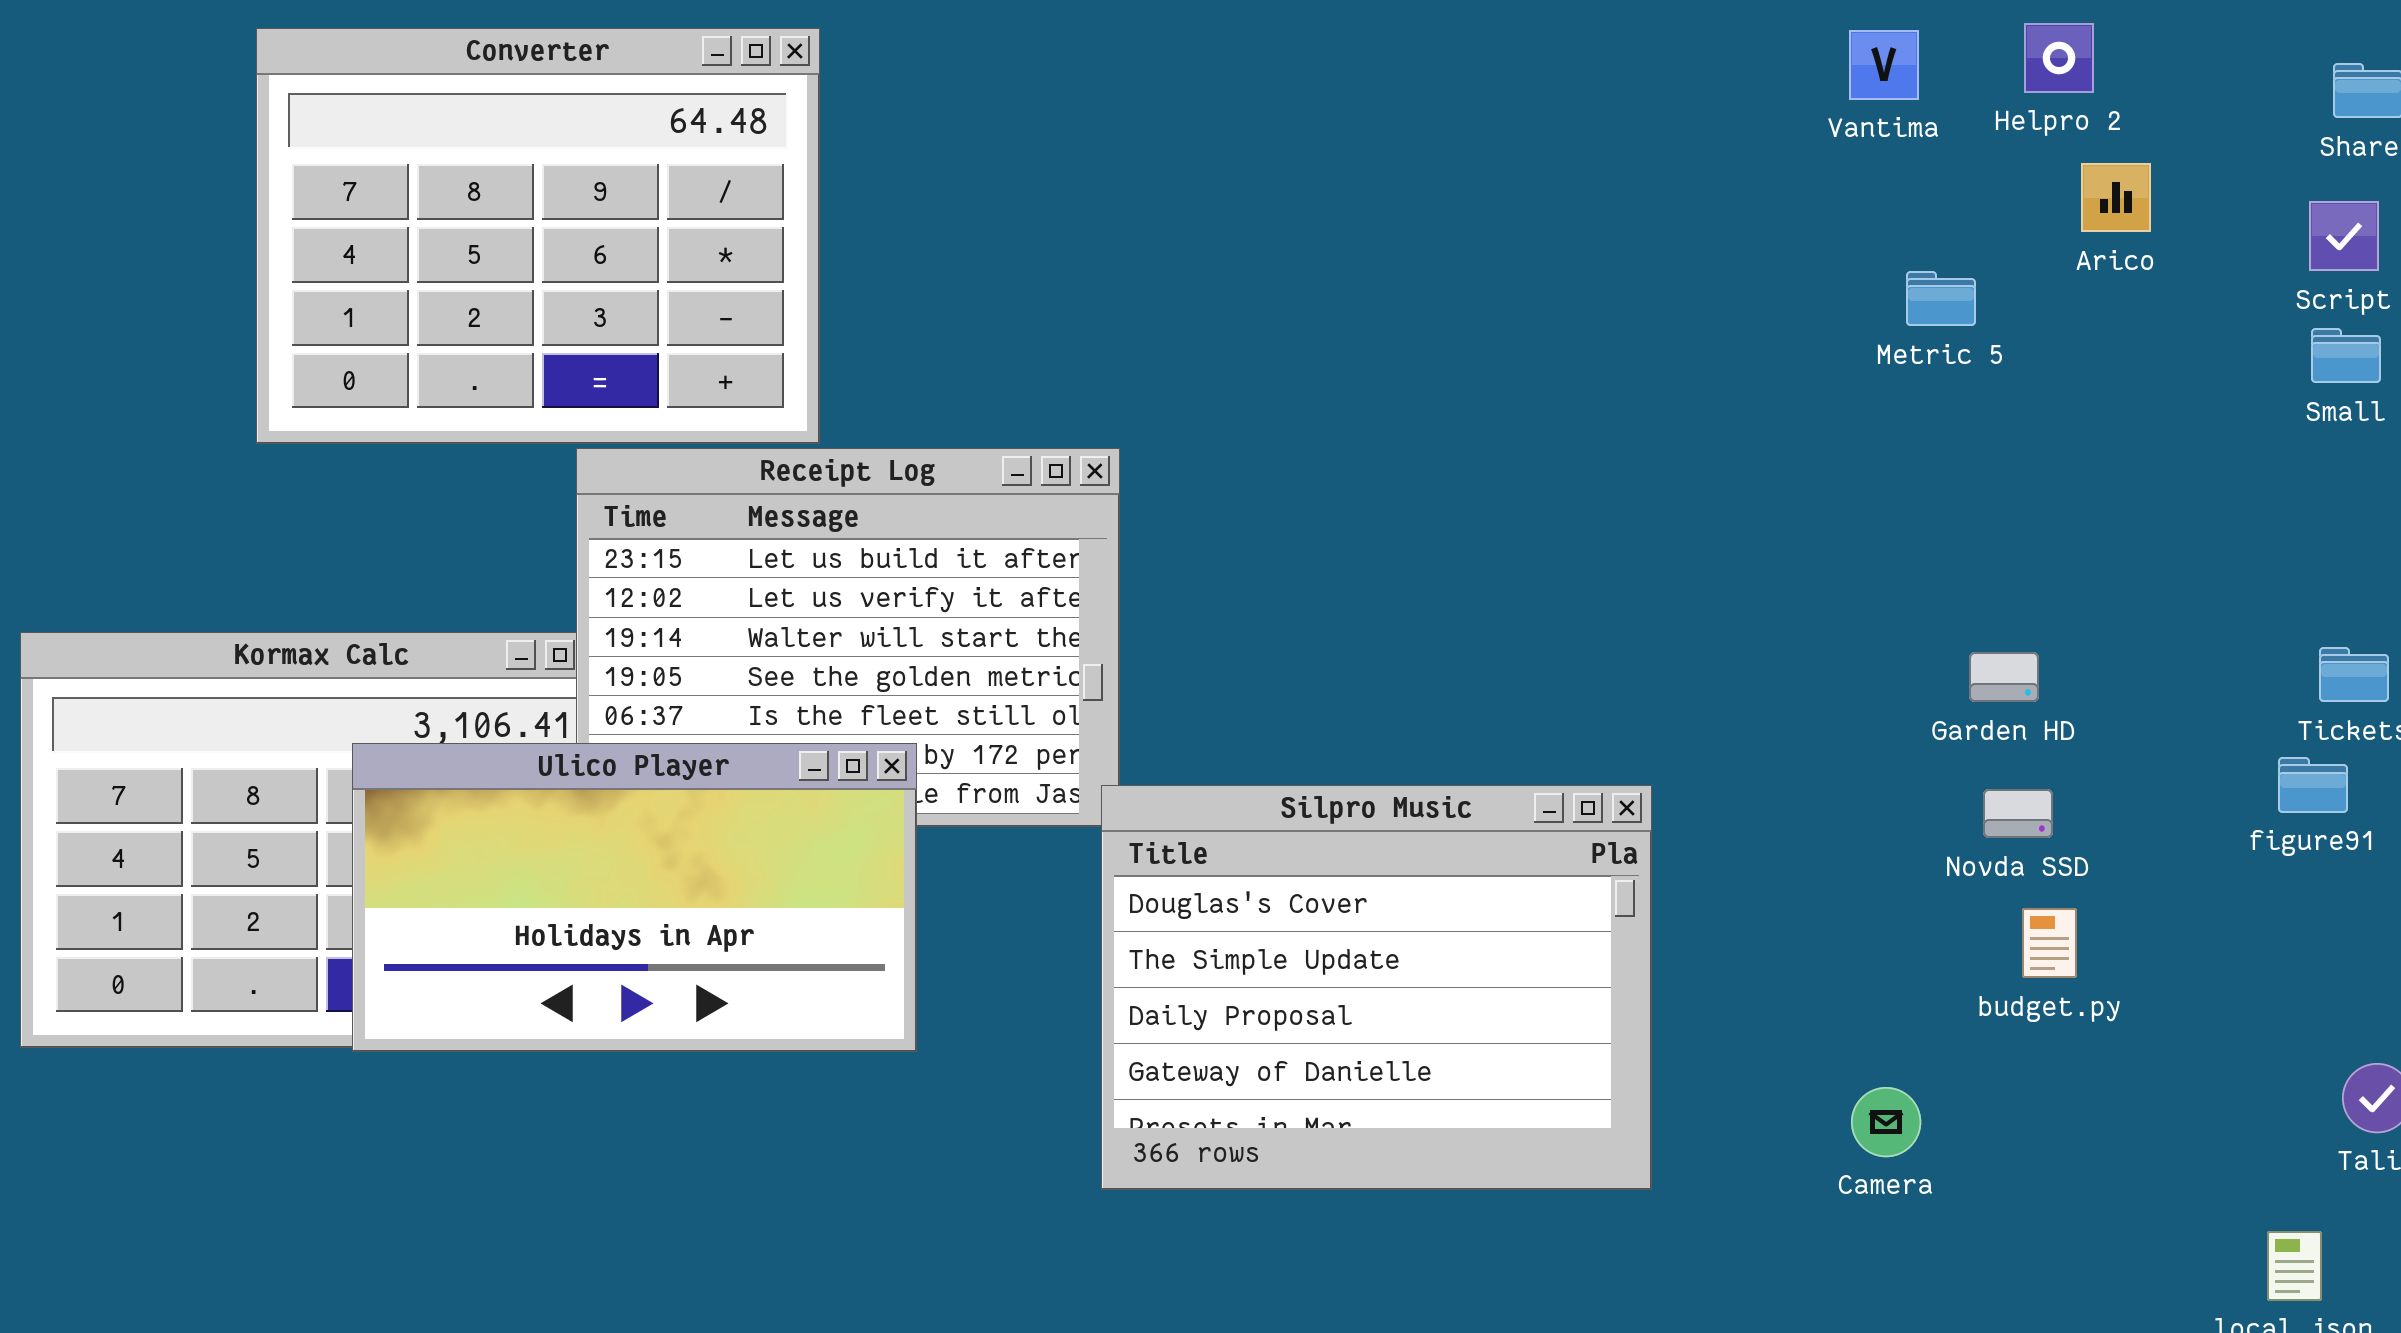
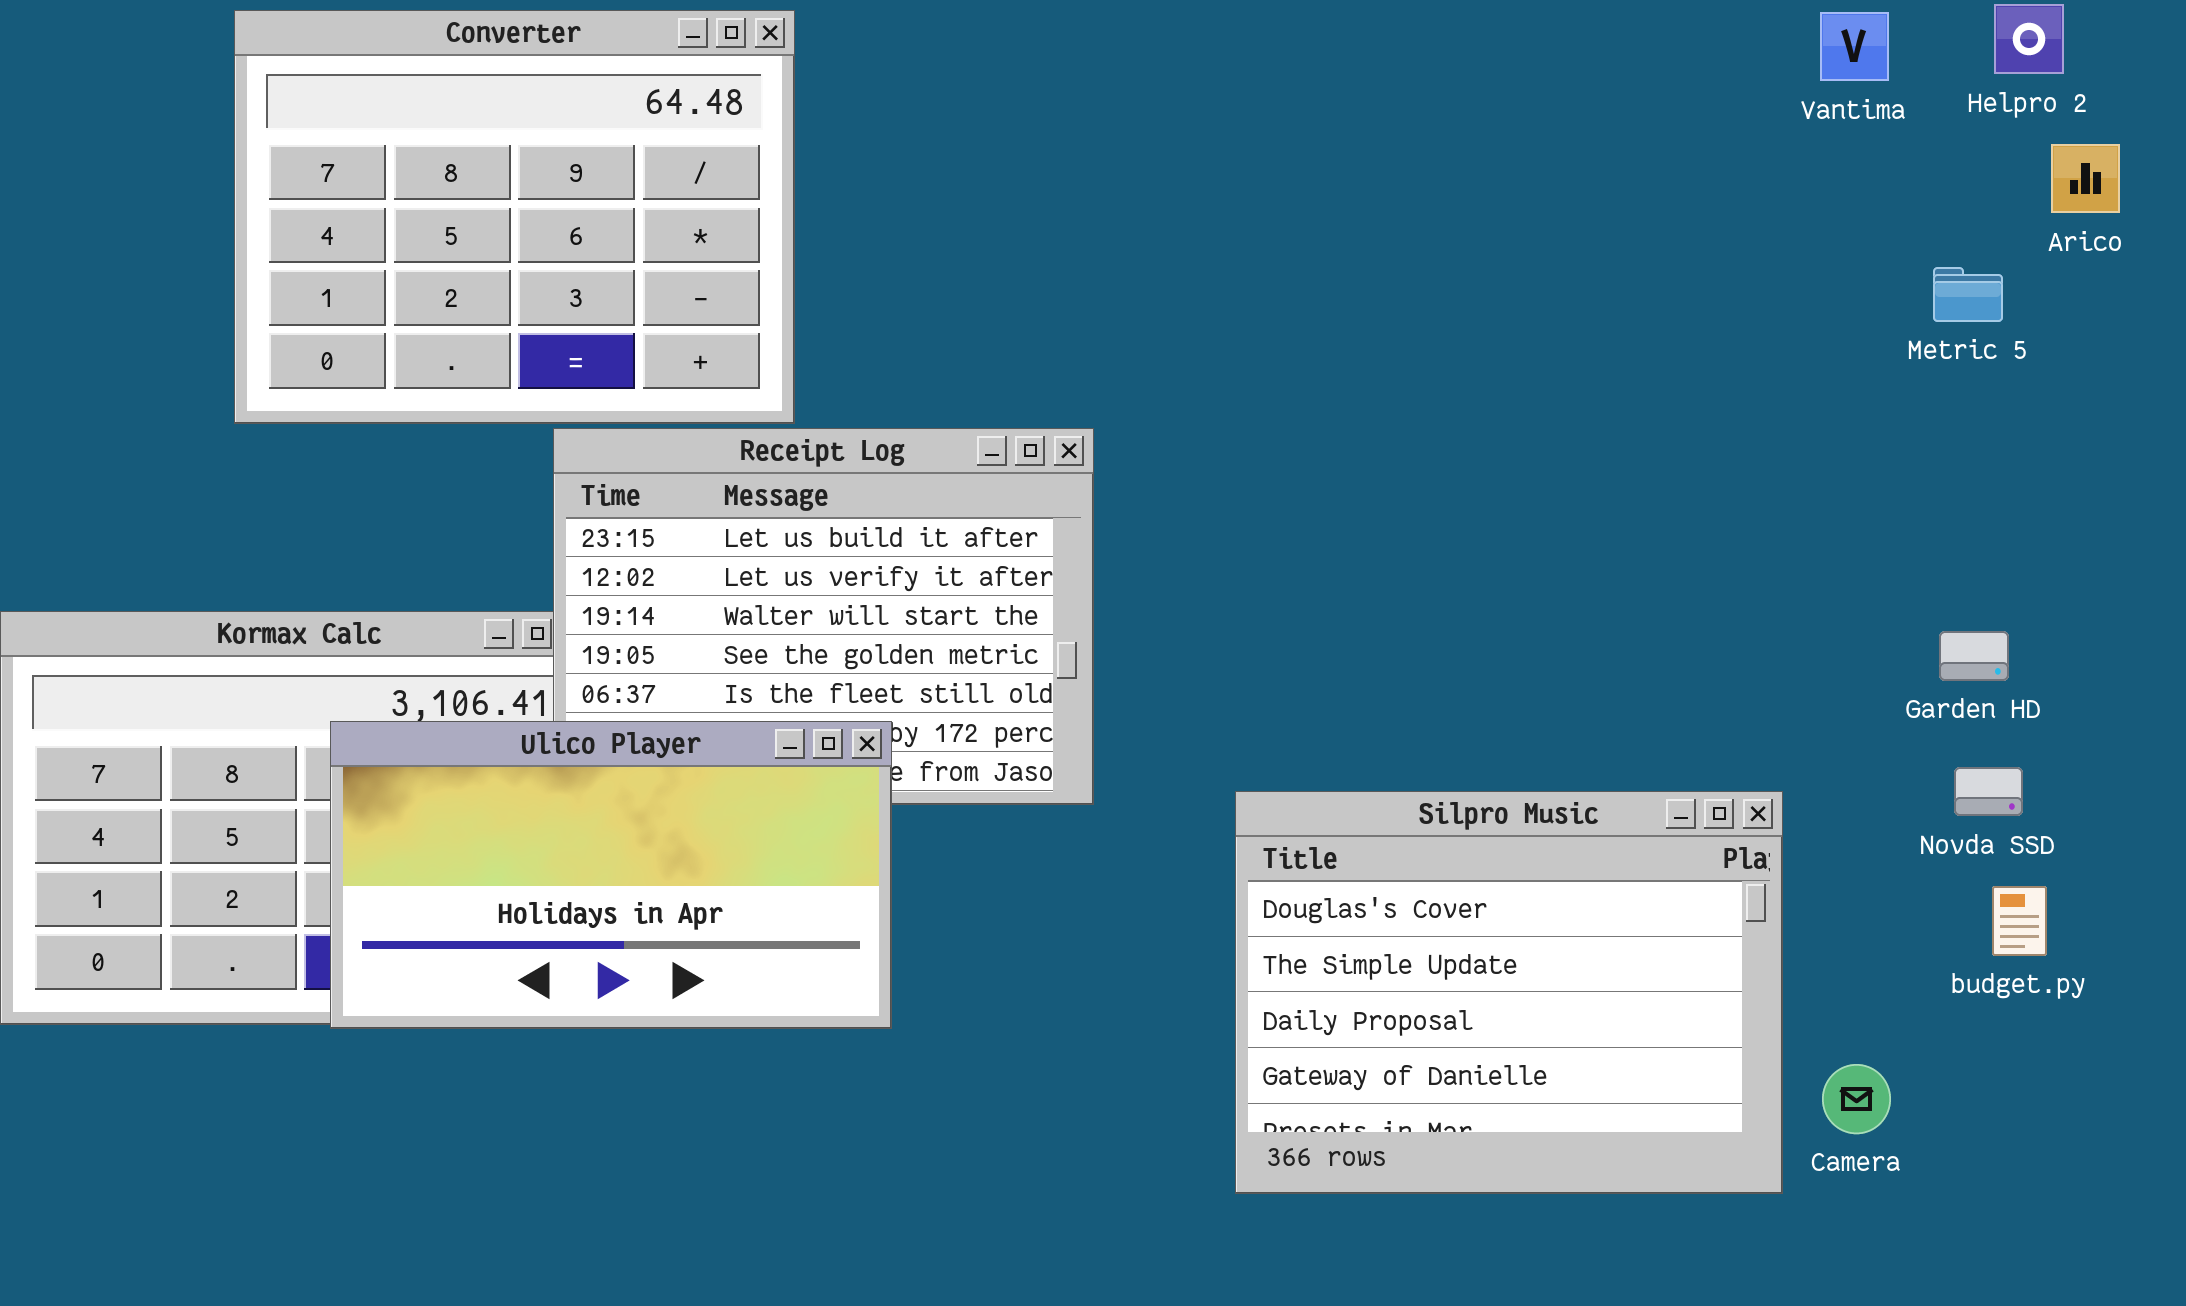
Metric 5: [1906,271,1976,326] -> [1933,267,2003,322], moved
Silpro Music: [1101,785,1652,1190] -> [1235,791,1783,1194], moved

